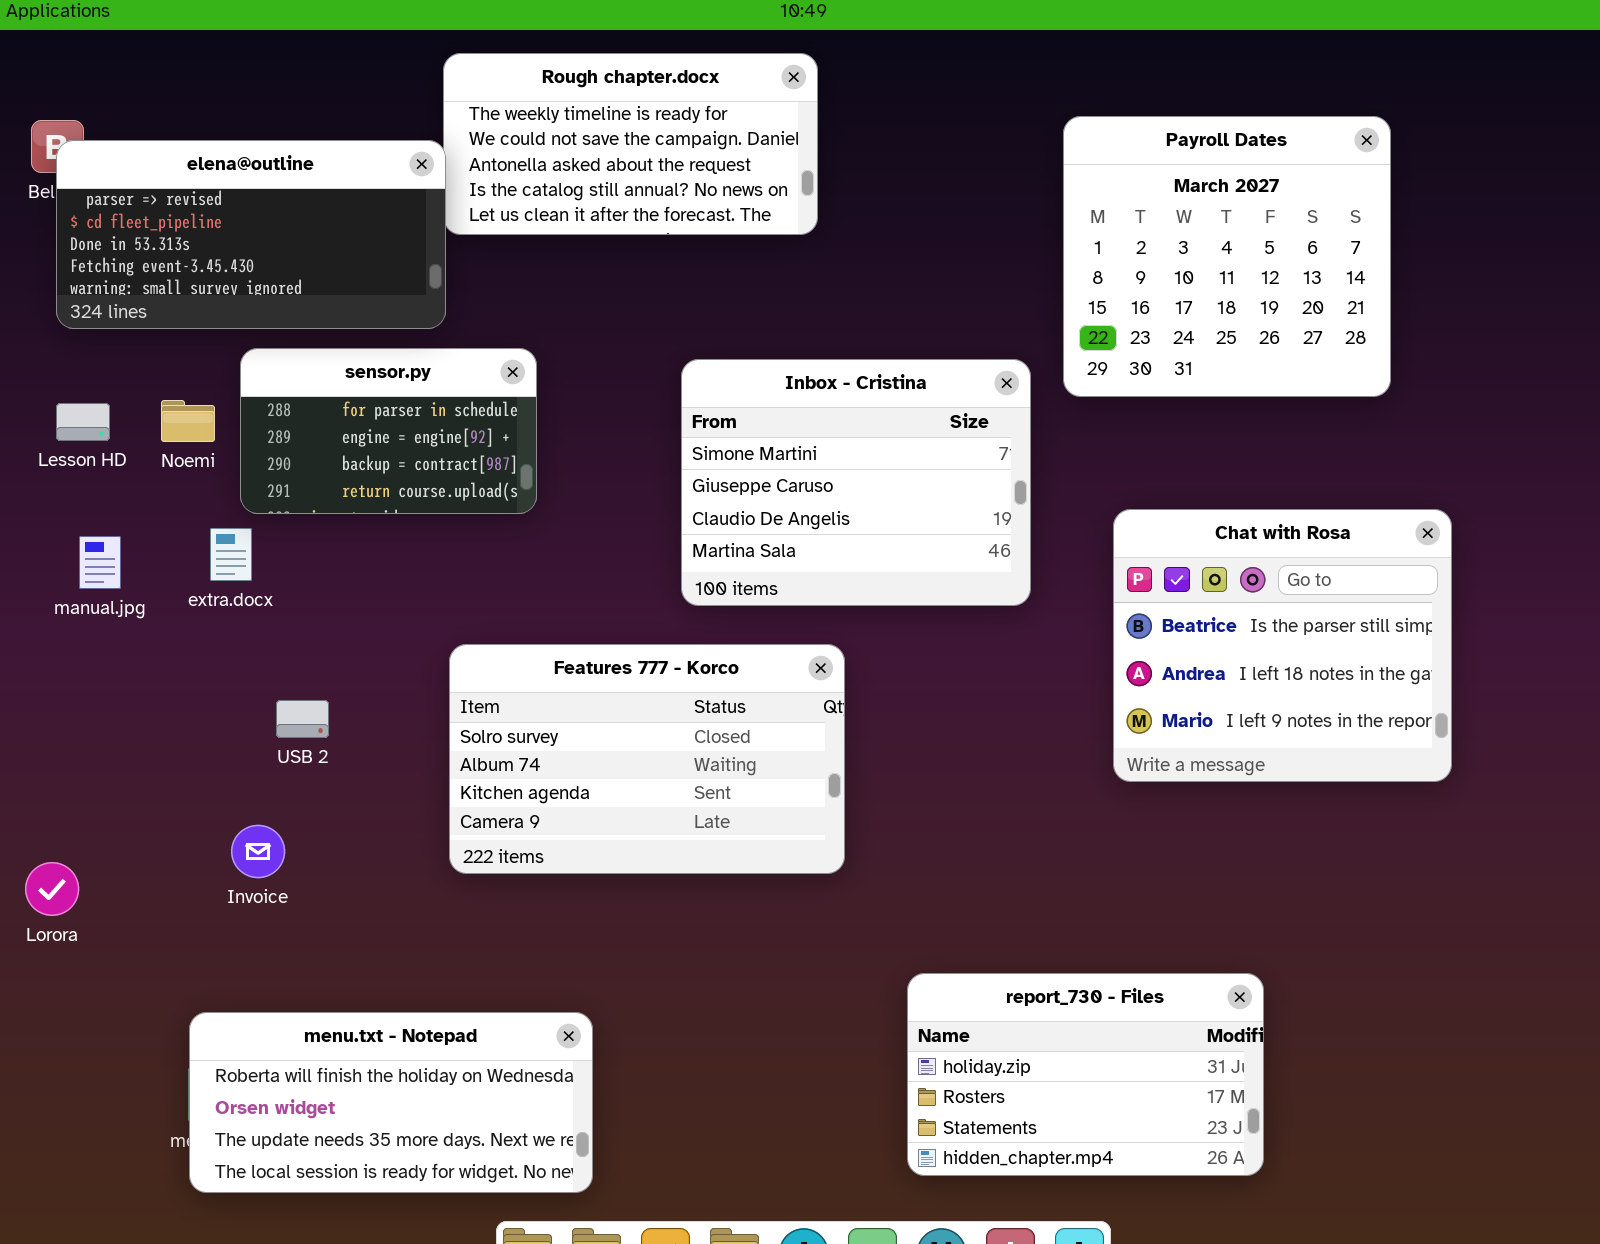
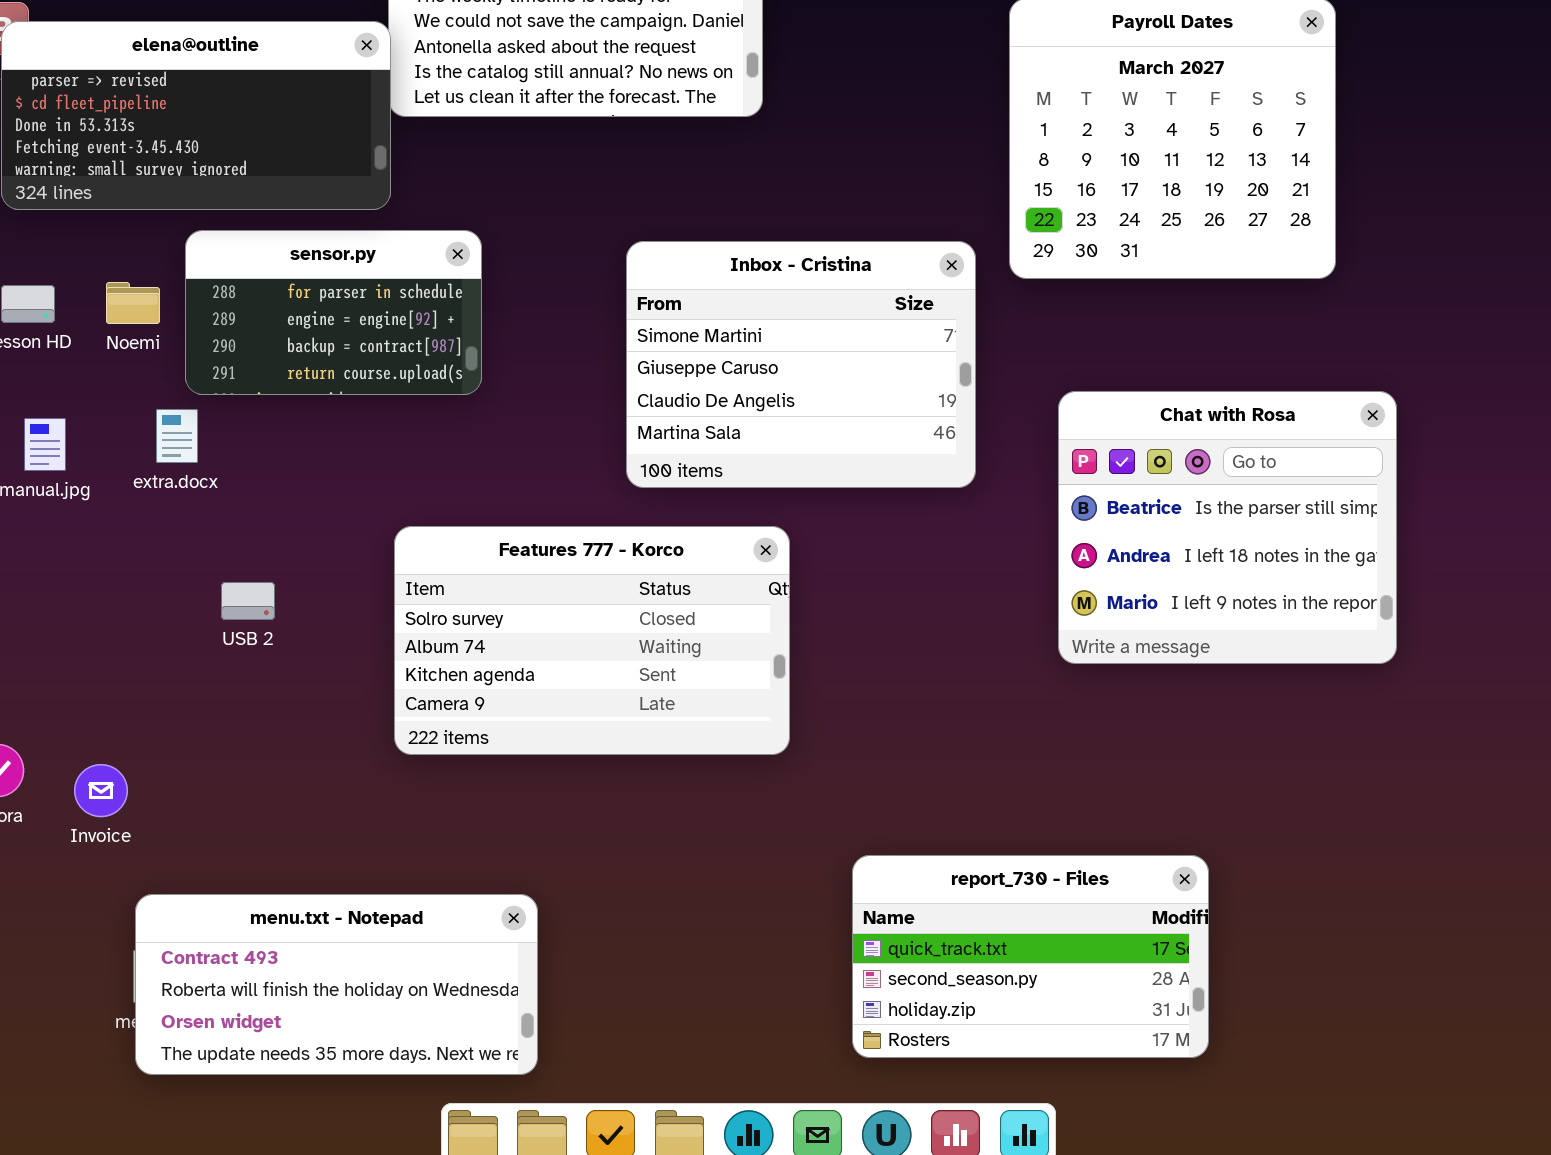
Invoice: [231,825,285,878] -> [74,764,128,817], moved
report_730 - Files: [907,973,1264,1176] -> [852,855,1209,1058], scrolled up 2 rows
menu.txt - Notepad: [189,1012,593,1193] -> [135,894,538,1075], scrolled up 1 row

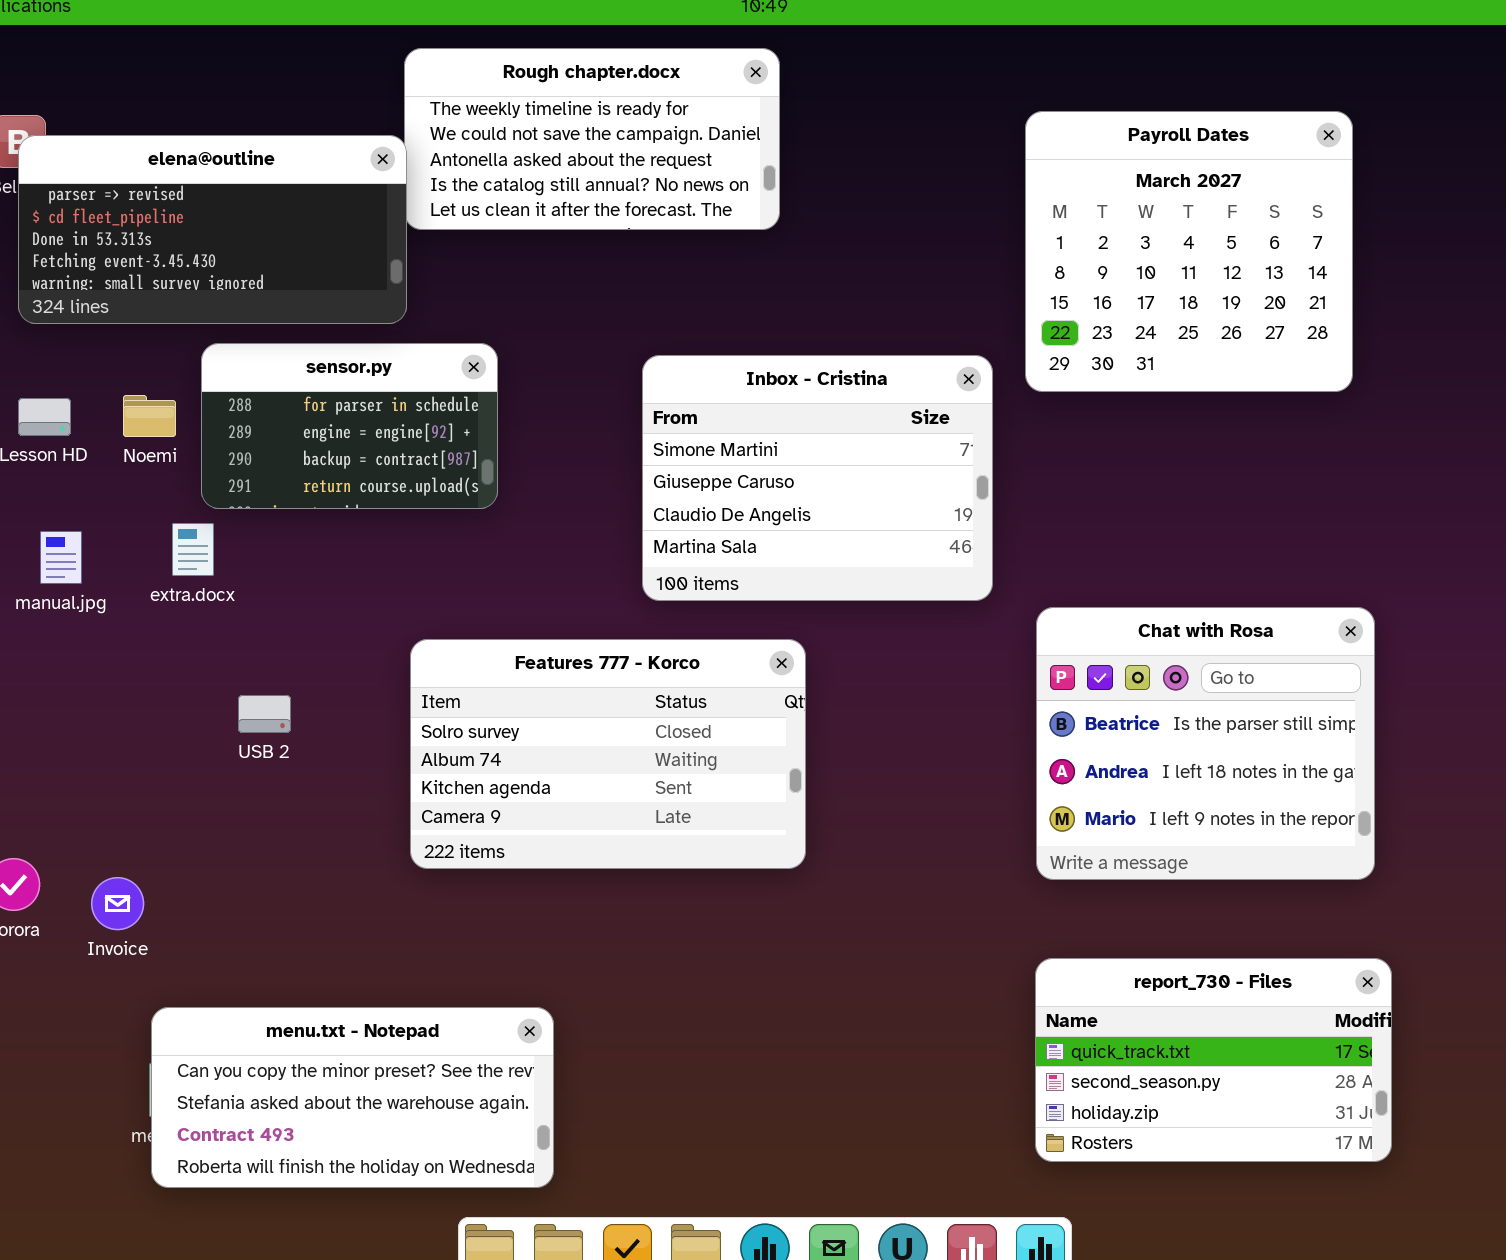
Chat with Rosa: [1058,391,1397,664] -> [1036,607,1375,880], moved
report_730 - Files: [852,855,1209,1058] -> [1035,958,1392,1162], moved
menu.txt - Notepad: [135,894,538,1075] -> [151,1007,554,1188], scrolled up 2 rows

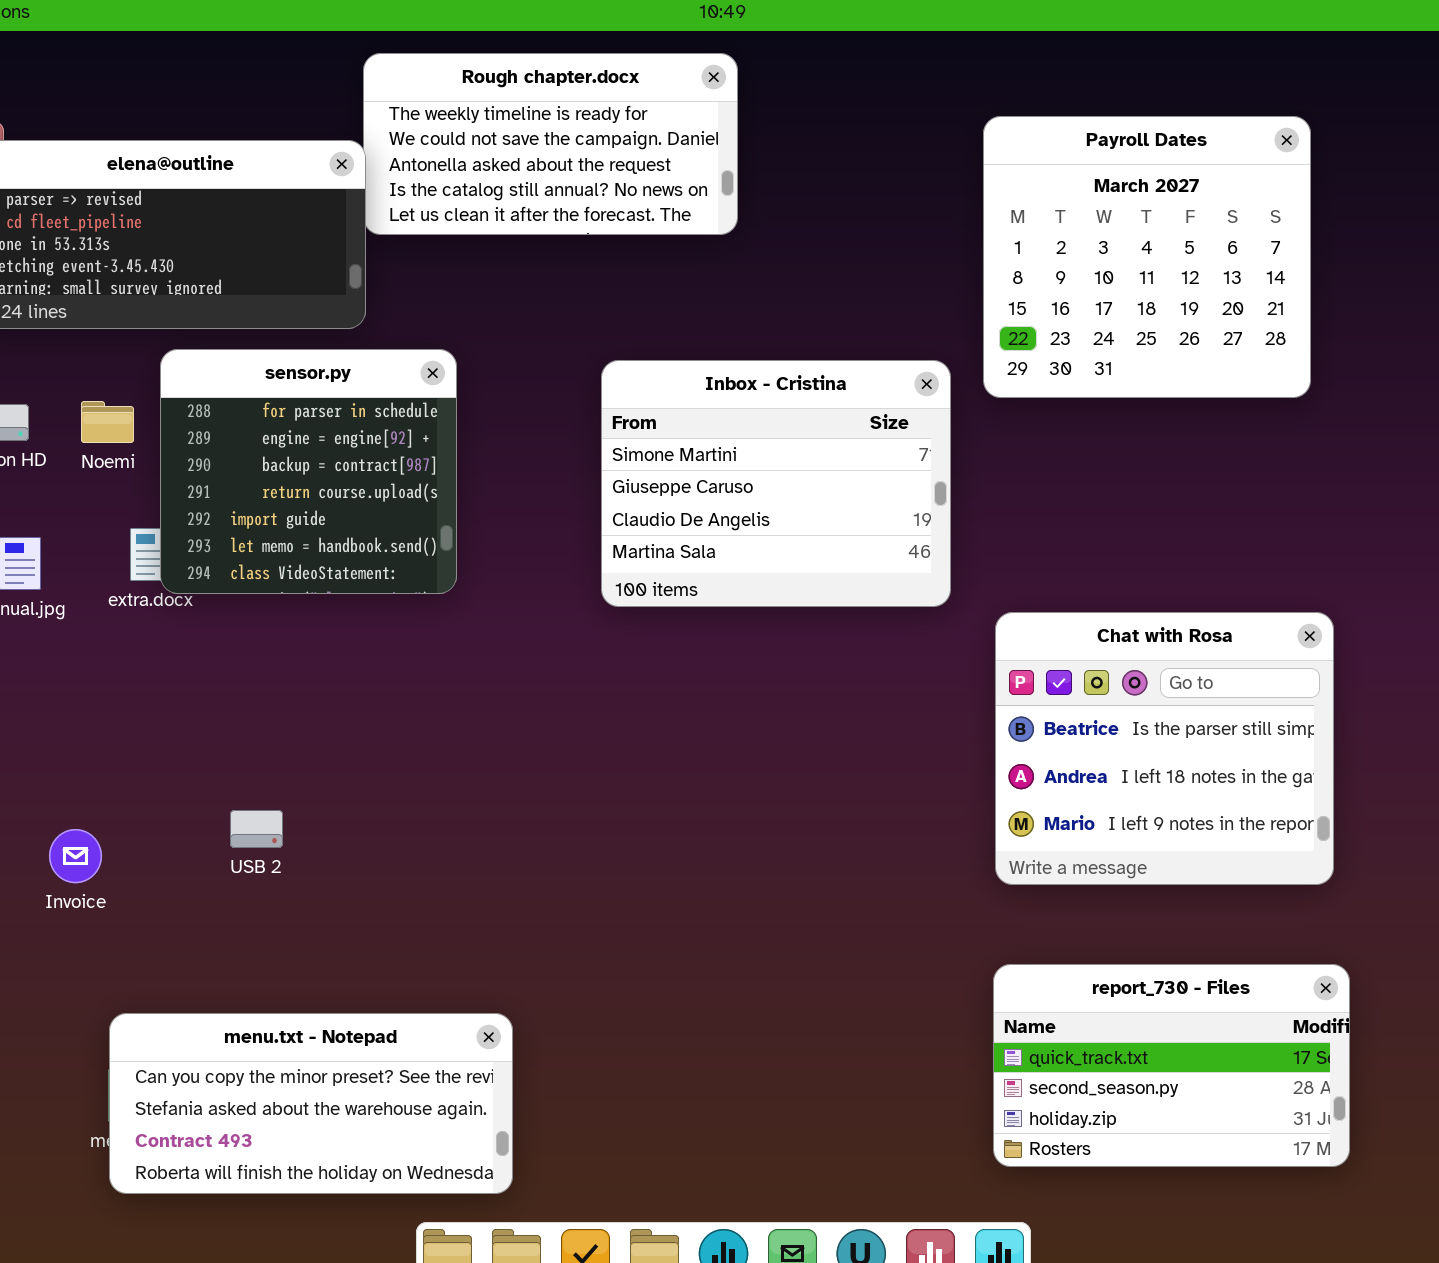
sensor.py: [201,343,498,509] -> [160,349,457,594], resized
Features 777 - Korco: [410,639,806,869] -> none, closed
USB 2: [238,695,291,733] -> [230,810,283,848], moved
Invoice: [91,877,144,930] -> [49,829,102,883], moved

